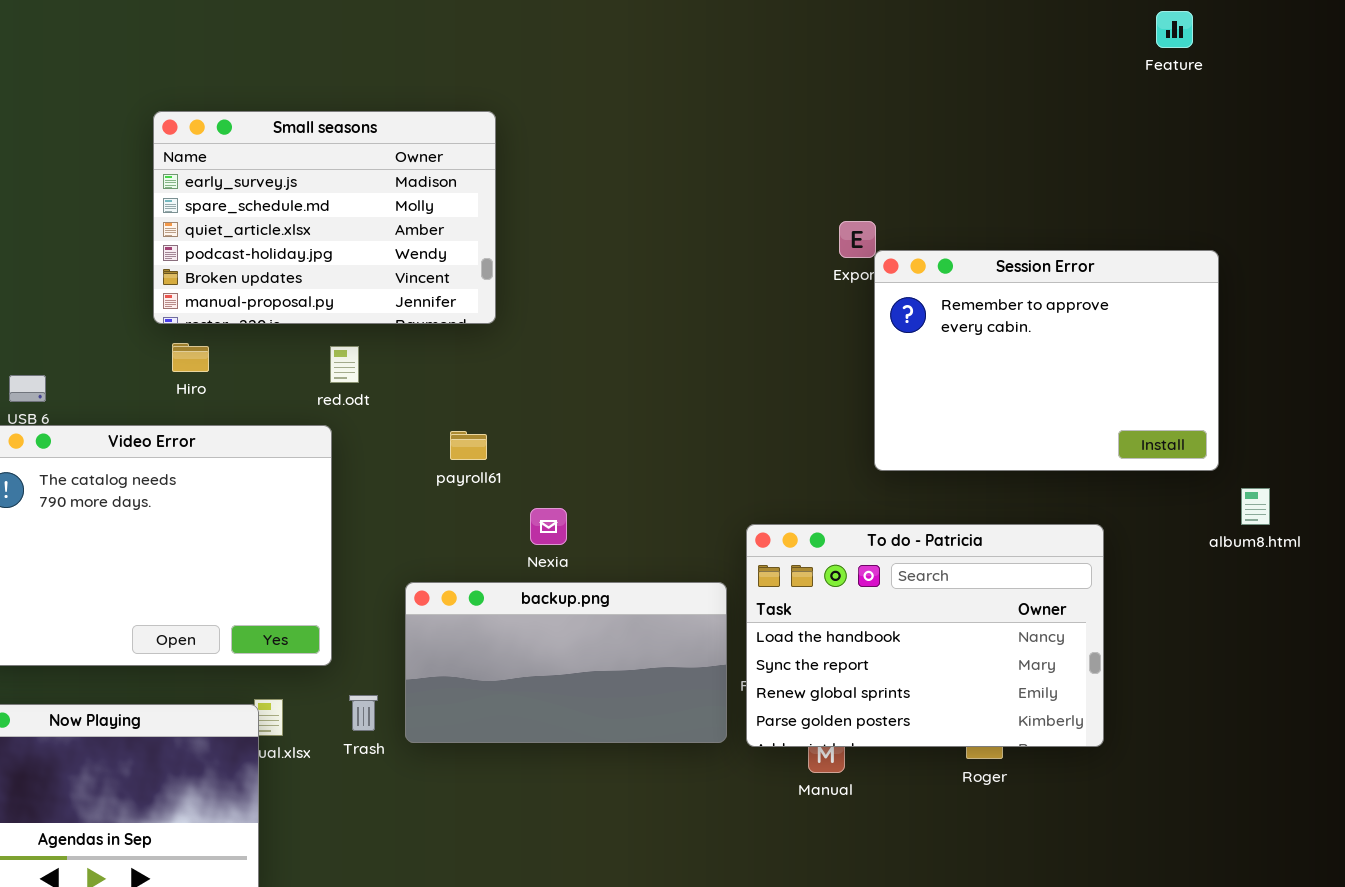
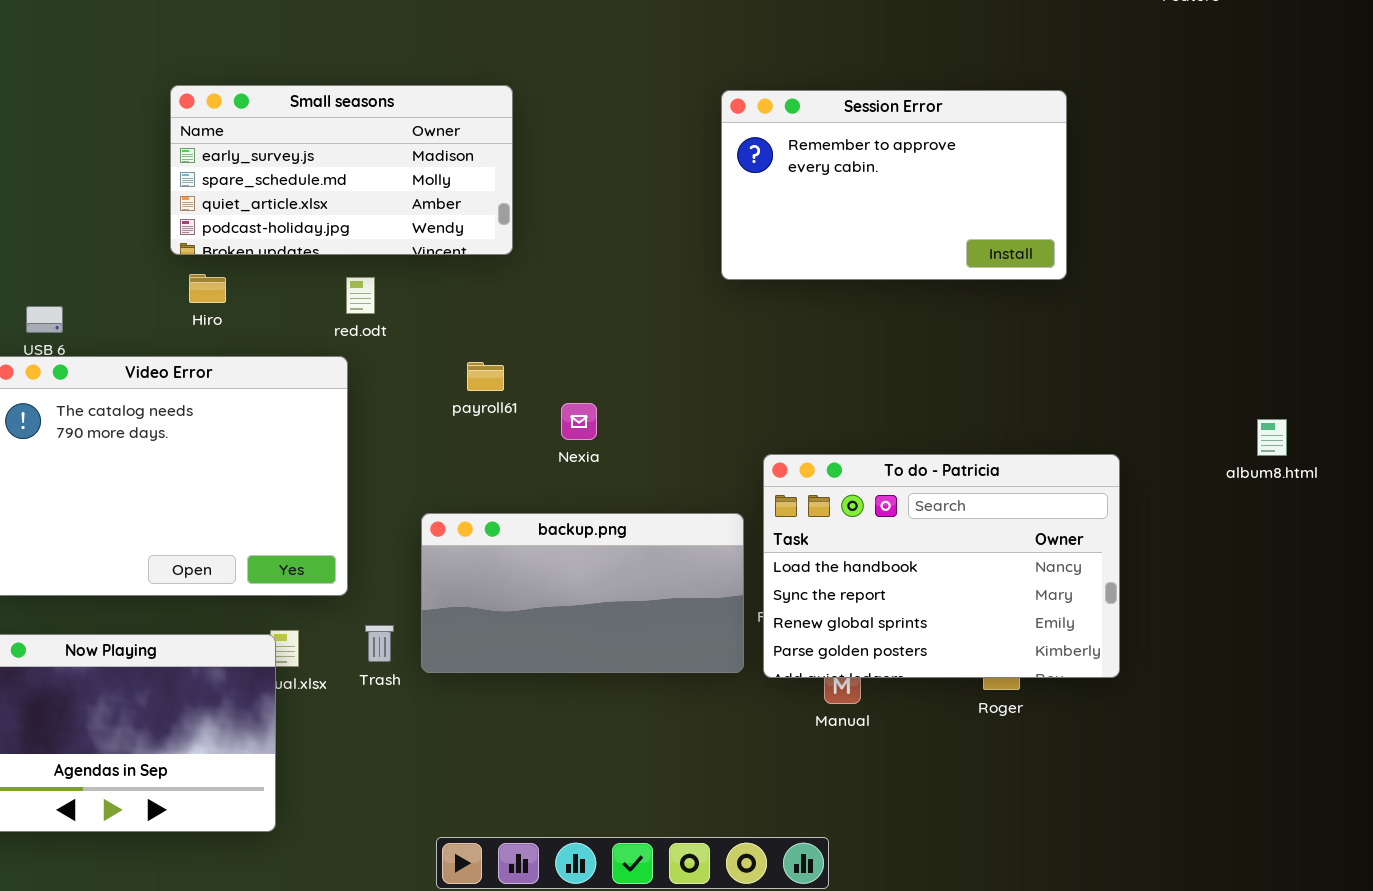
Small seasons: [153,111,496,324] -> [170,85,513,255], resized
Session Error: [874,250,1219,471] -> [721,90,1067,280], moved, resized
Nexia: [530,508,567,545] -> [561,403,597,440], moved

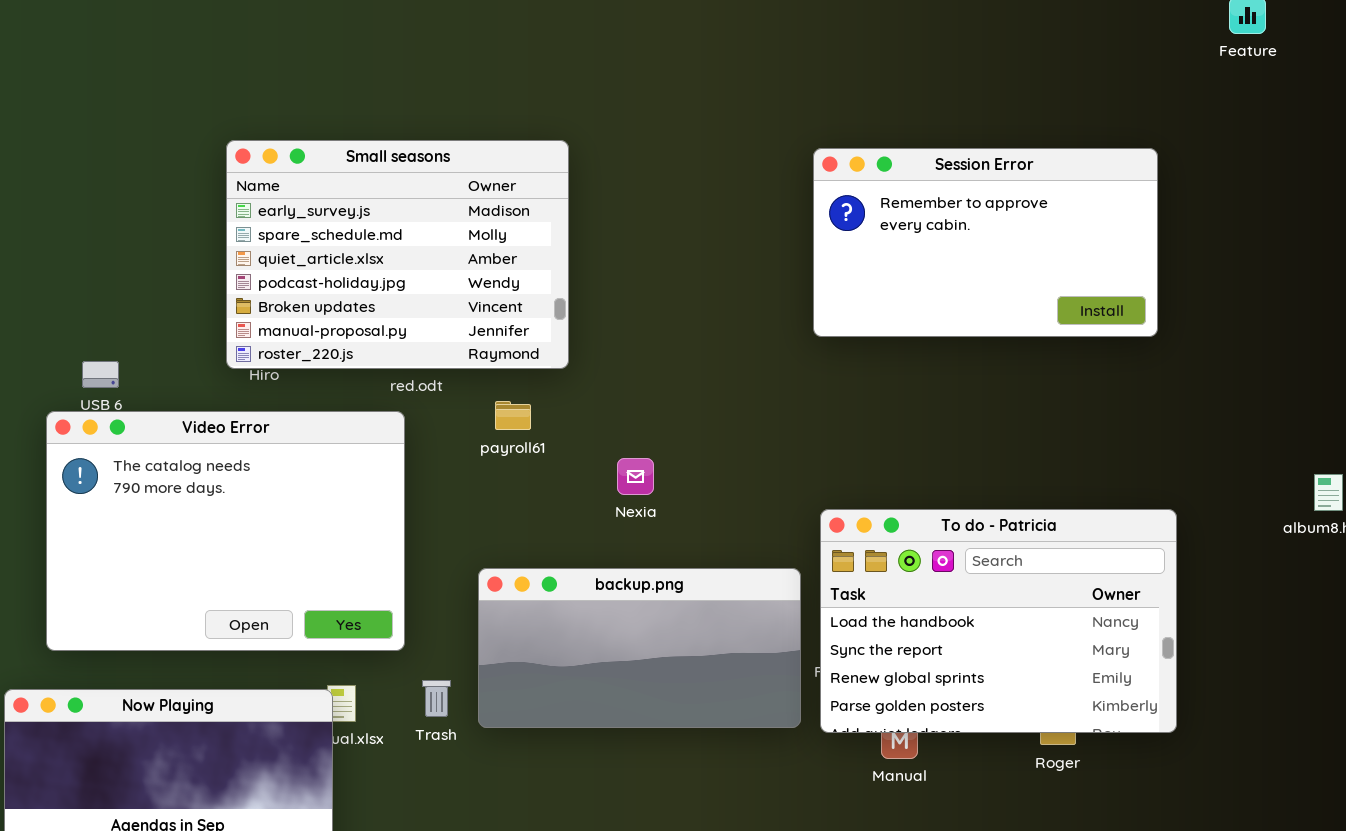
Small seasons: [170,85,513,255] -> [226,140,569,369], resized
Session Error: [721,90,1067,280] -> [813,148,1158,337], moved
payroll61: [467,362,504,391] -> [495,401,531,430], moved

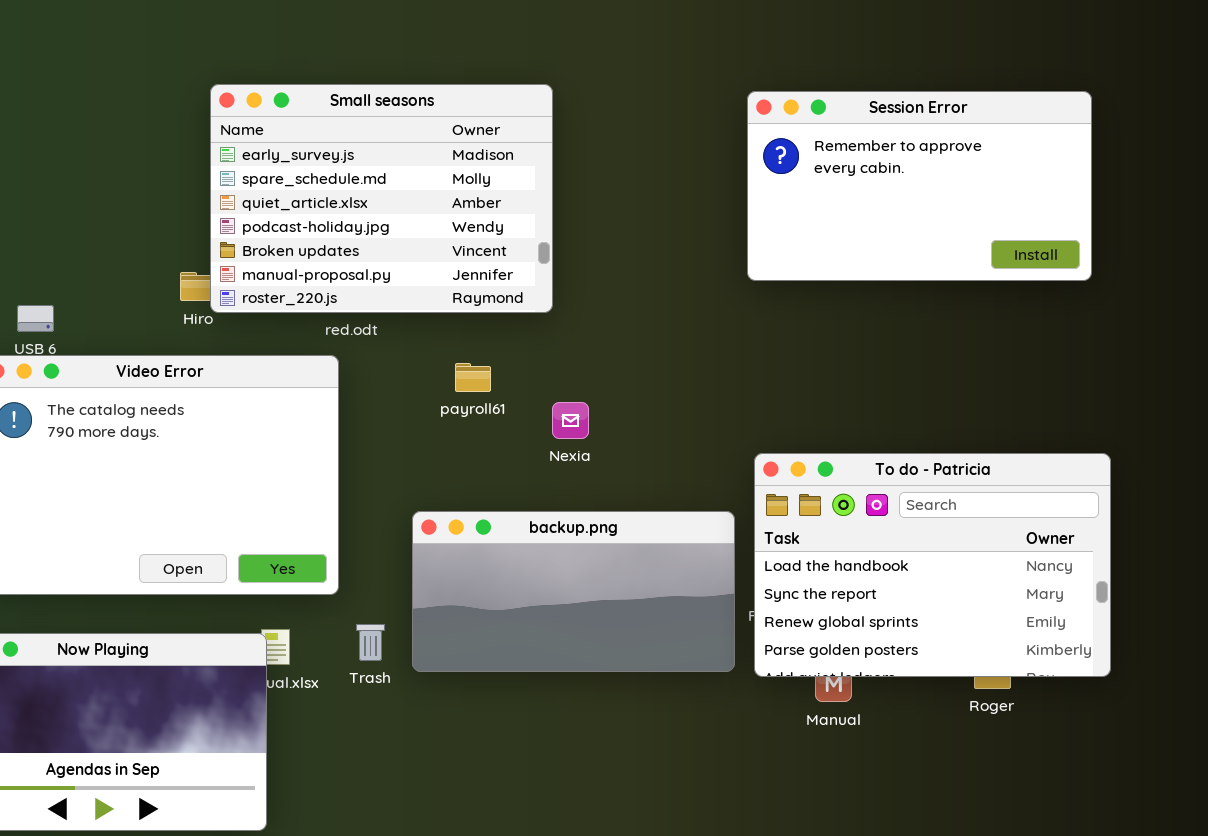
Small seasons: [226,140,569,369] -> [210,84,553,313], moved
payroll61: [495,401,531,430] -> [455,363,491,392], moved

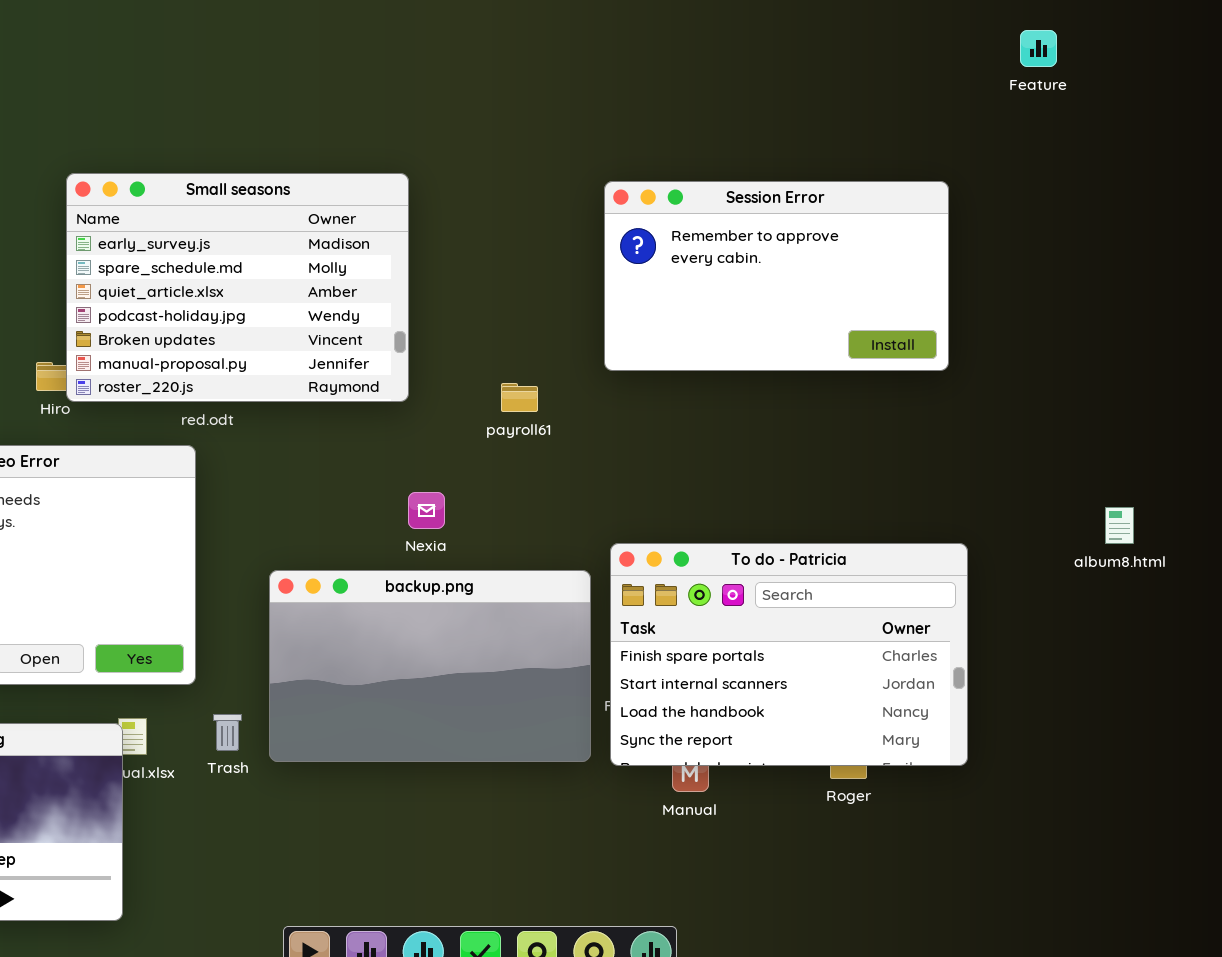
payroll61: [455,363,491,392] -> [501,383,538,412], moved
To do - Patricia: [754,453,1111,677] -> [610,543,968,766], scrolled up 2 rows
backup.png: [412,511,735,672] -> [269,570,591,762], resized

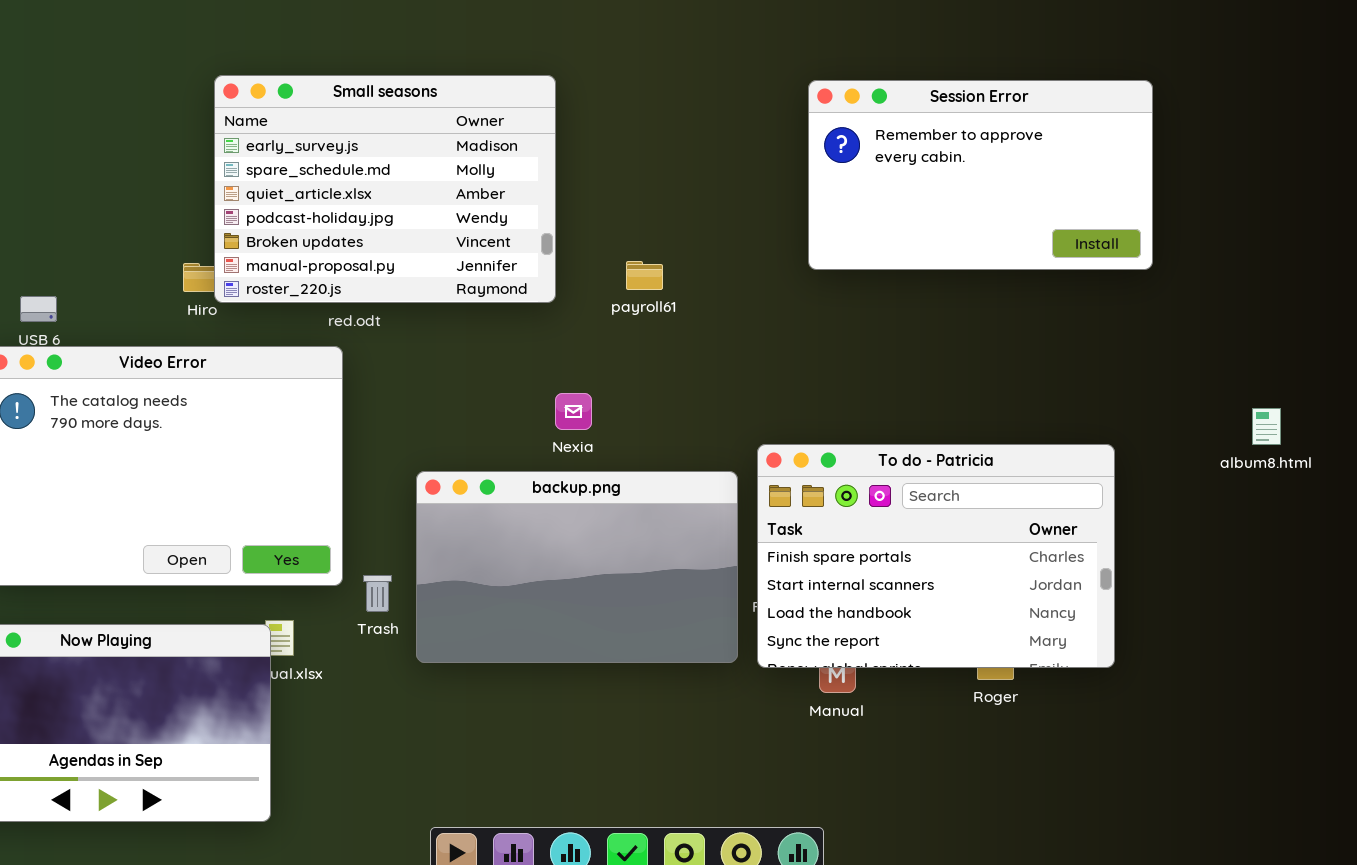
Session Error: [604,181,949,371] -> [808,80,1153,270], moved
payroll61: [501,383,538,412] -> [626,261,663,290], moved
Trash: [213,714,242,751] -> [363,575,392,612], moved

